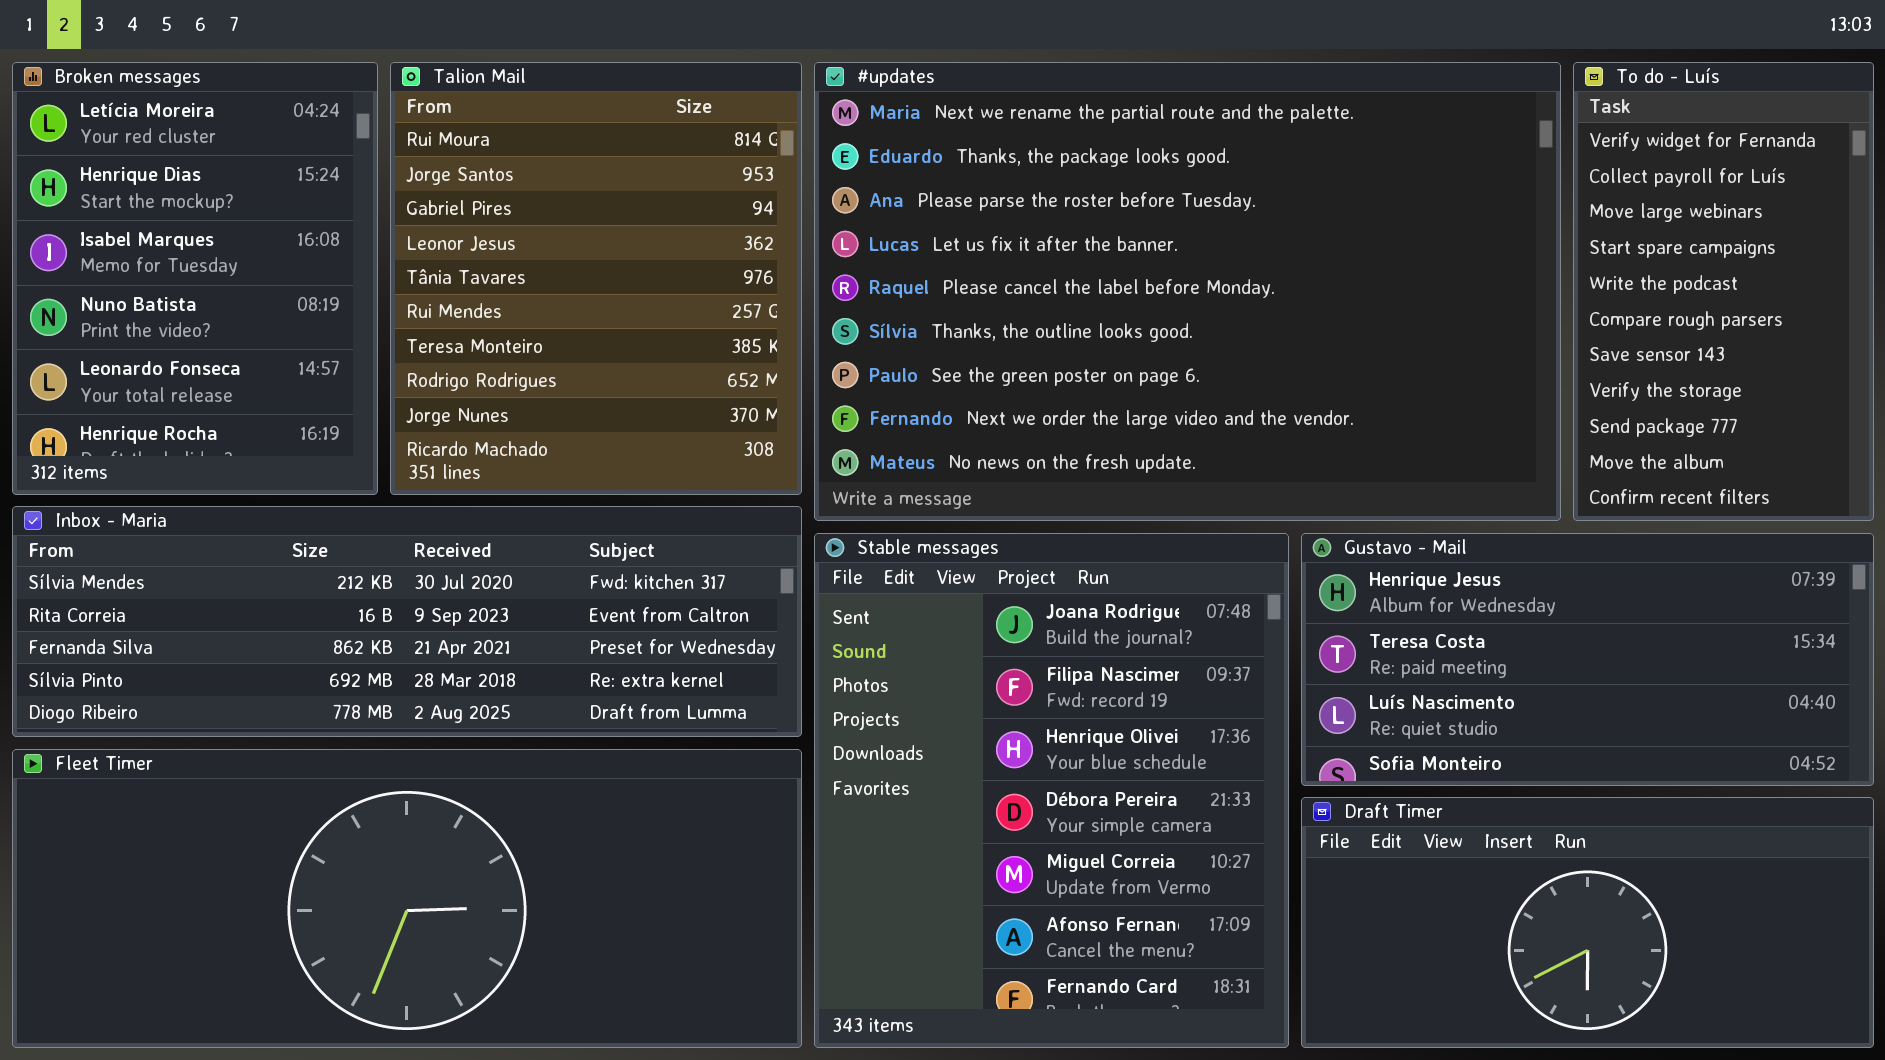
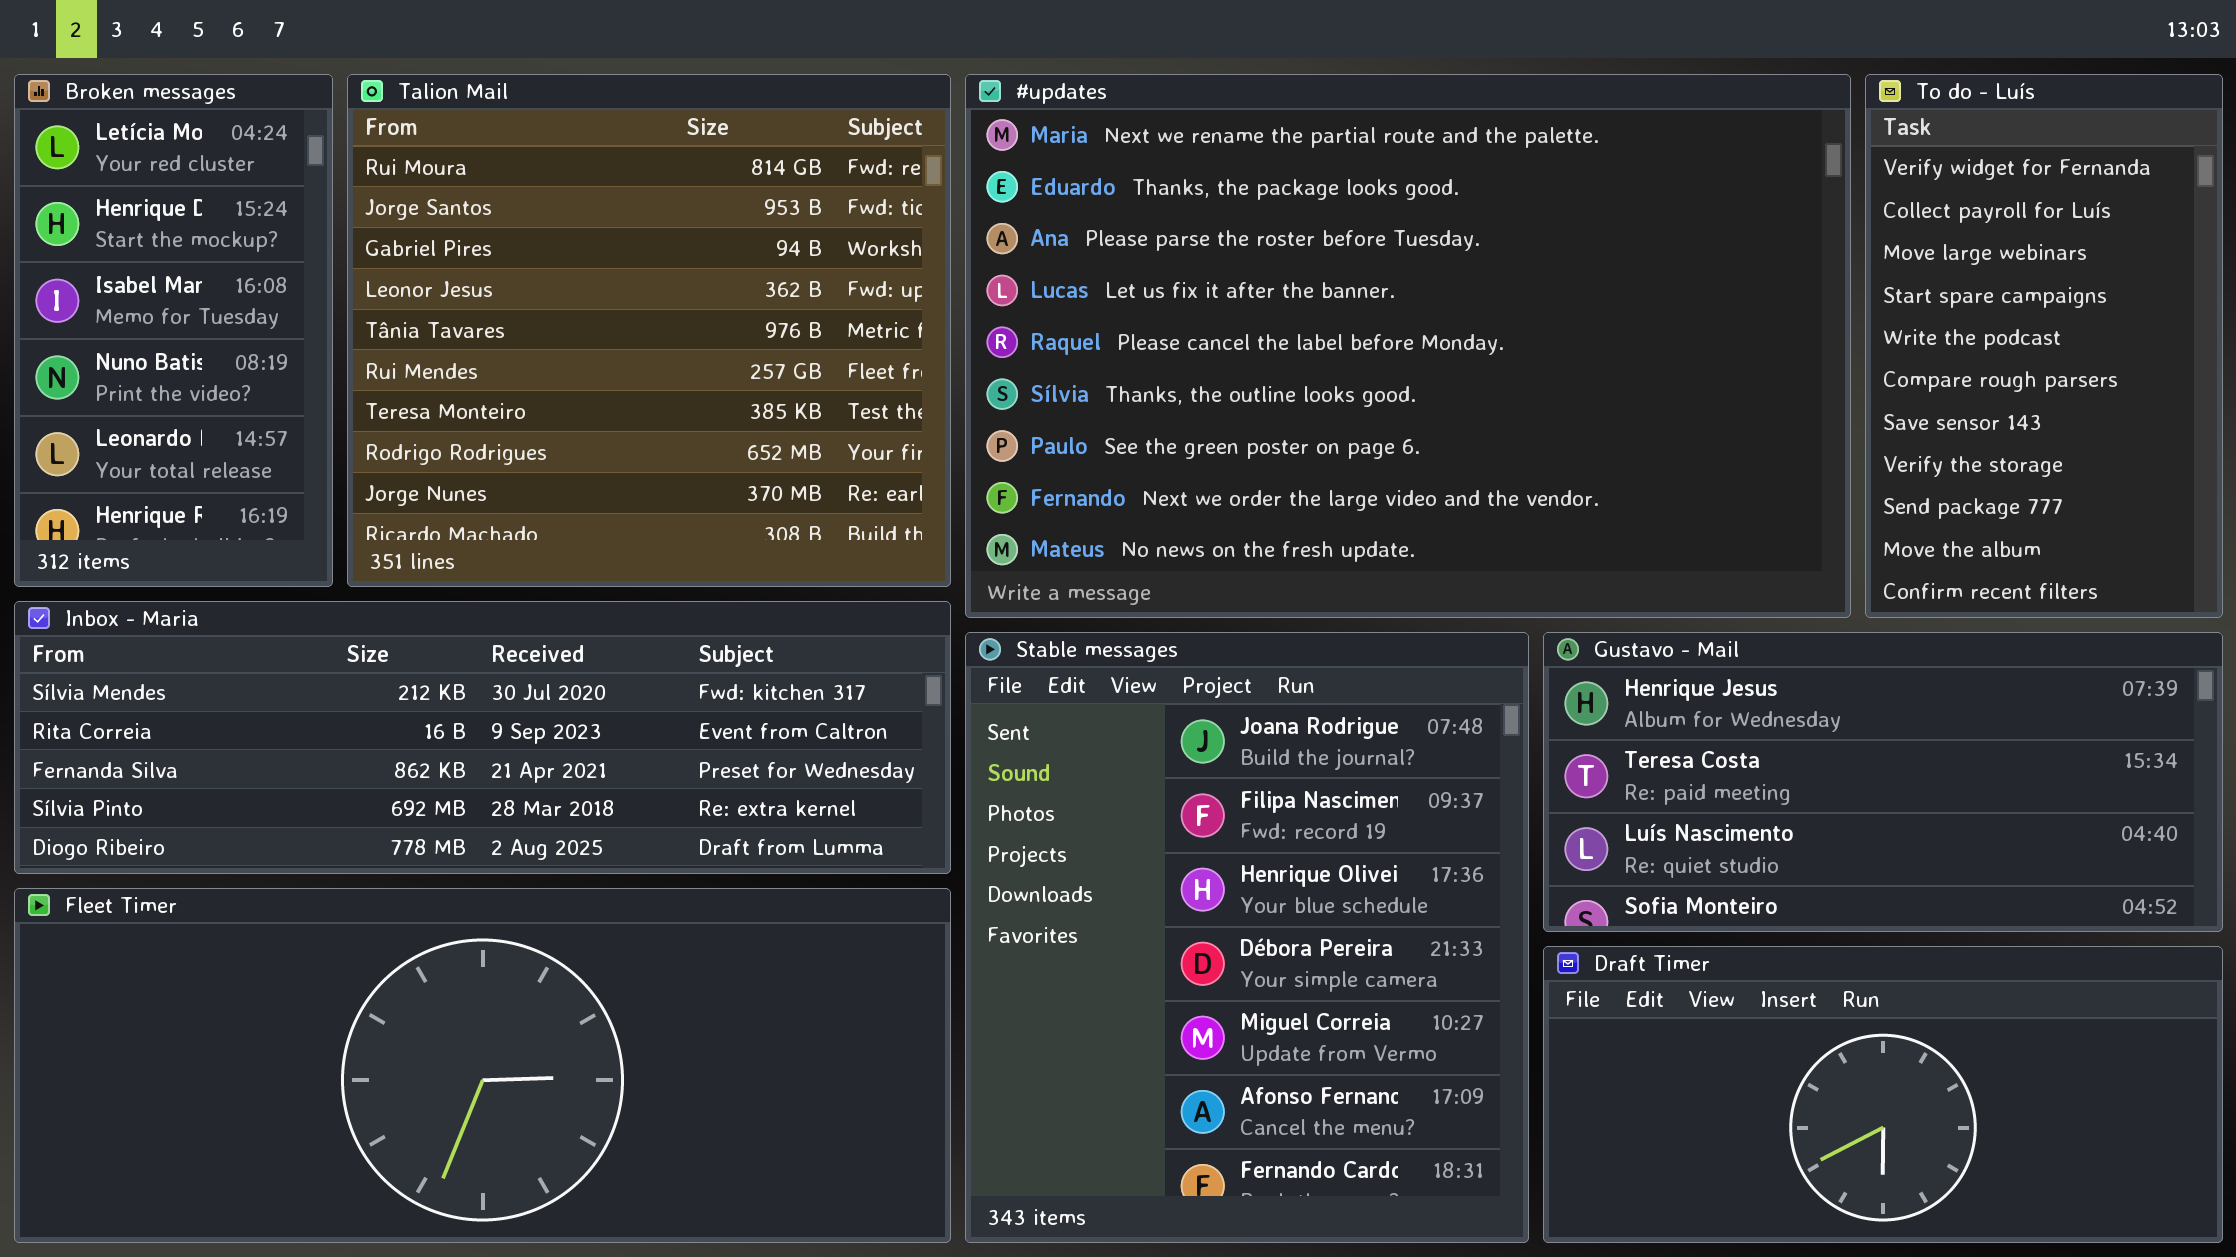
Broken messages: [12,62,378,495] -> [14,74,333,587], resized
Talion Mail: [390,62,802,495] -> [347,74,951,587], resized

